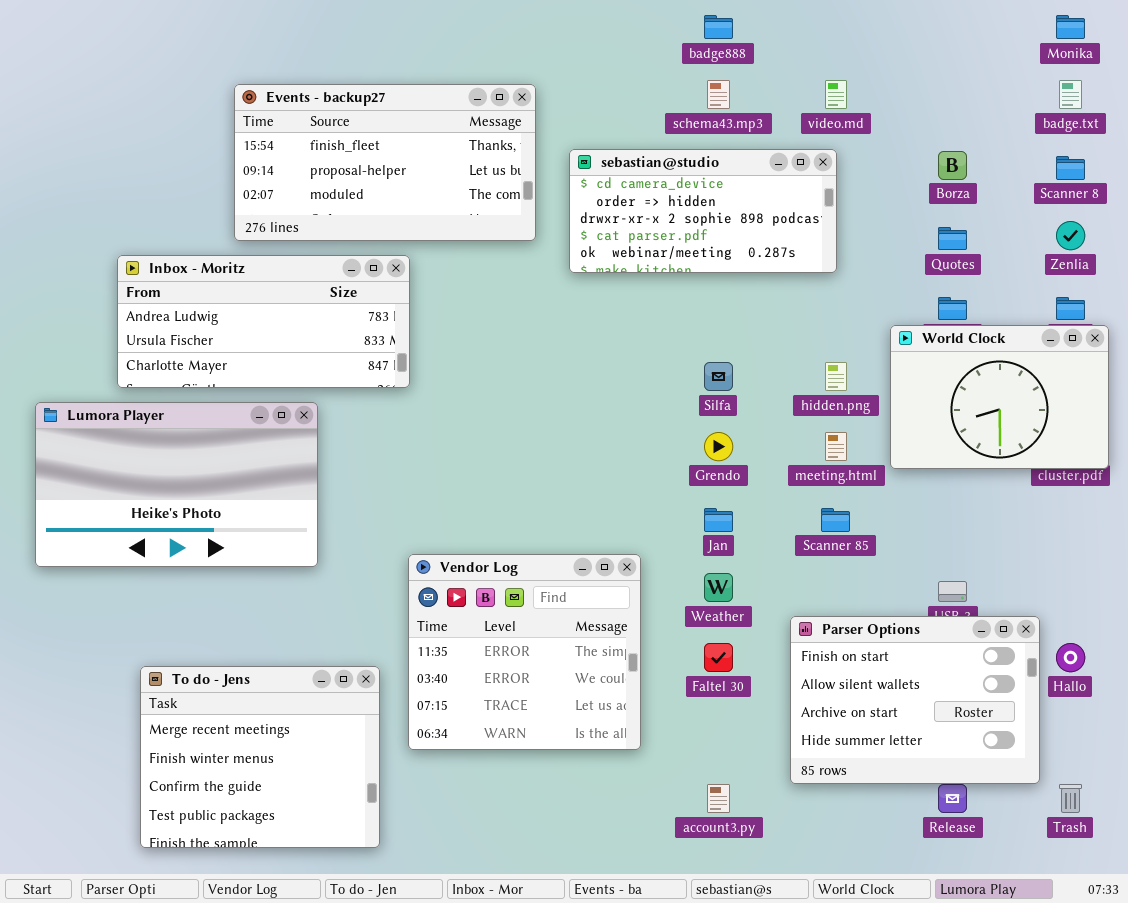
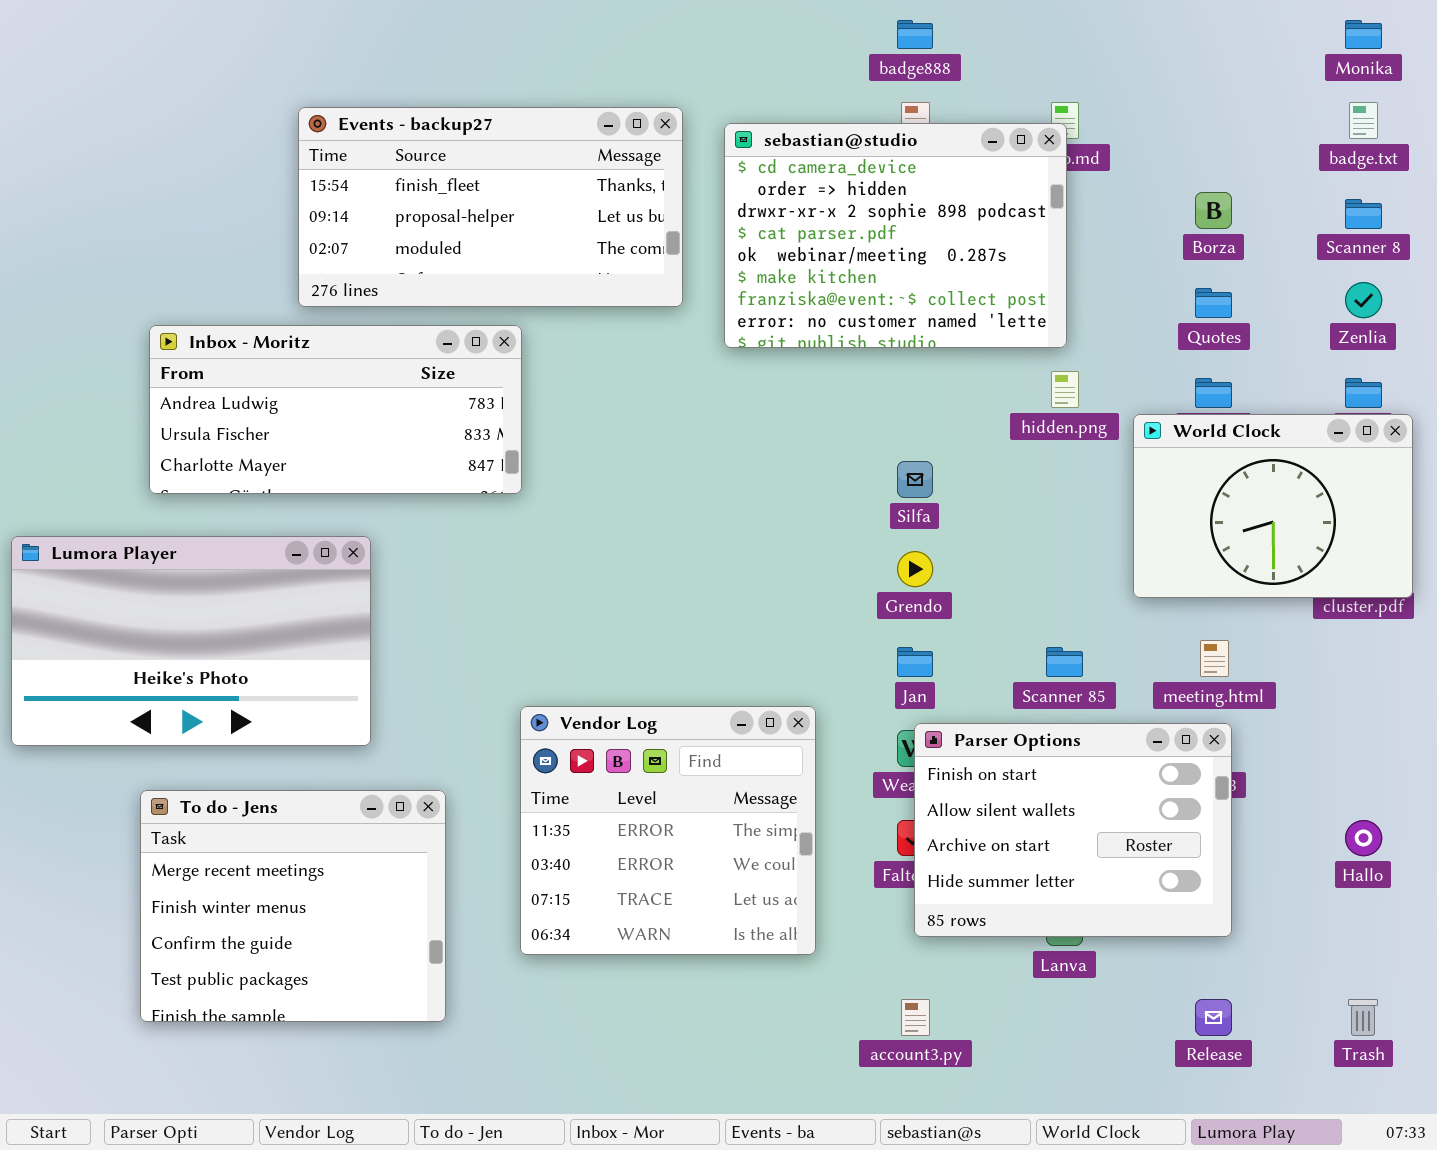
sebastian@studio: [569,149,837,273] -> [724,123,1067,348], resized
hidden.png: [825,362,847,391] -> [1051,371,1079,408], moved
Lumora Player: [35,402,318,567] -> [11,536,371,746], moved
meeting.html: [825,432,847,461] -> [1200,640,1229,677], moved
Parser Options: [790,616,1040,784] -> [914,723,1232,937], moved
To do - Jens: [140,666,380,848] -> [140,790,446,1022], moved

